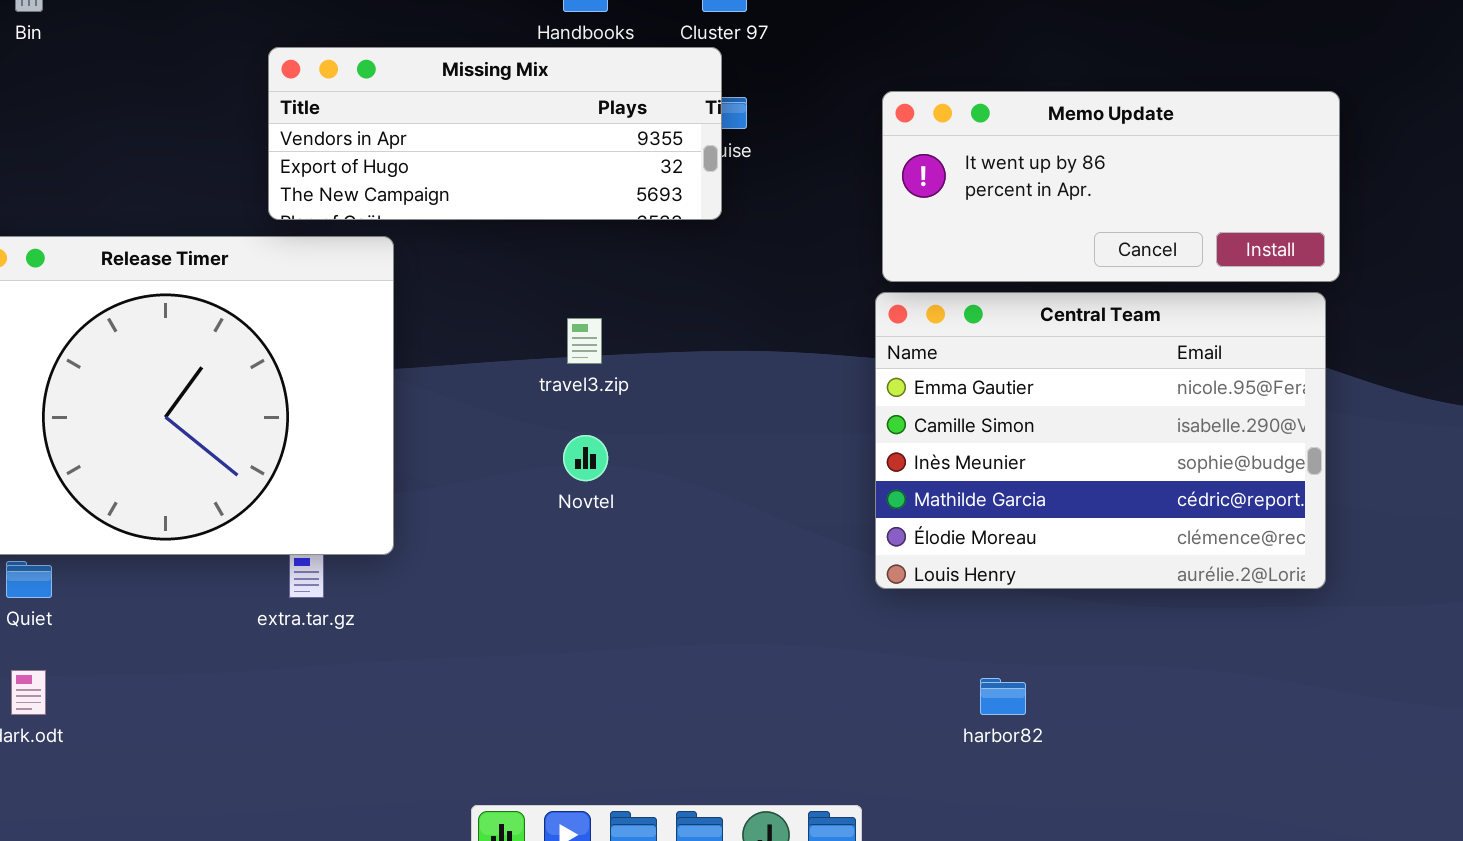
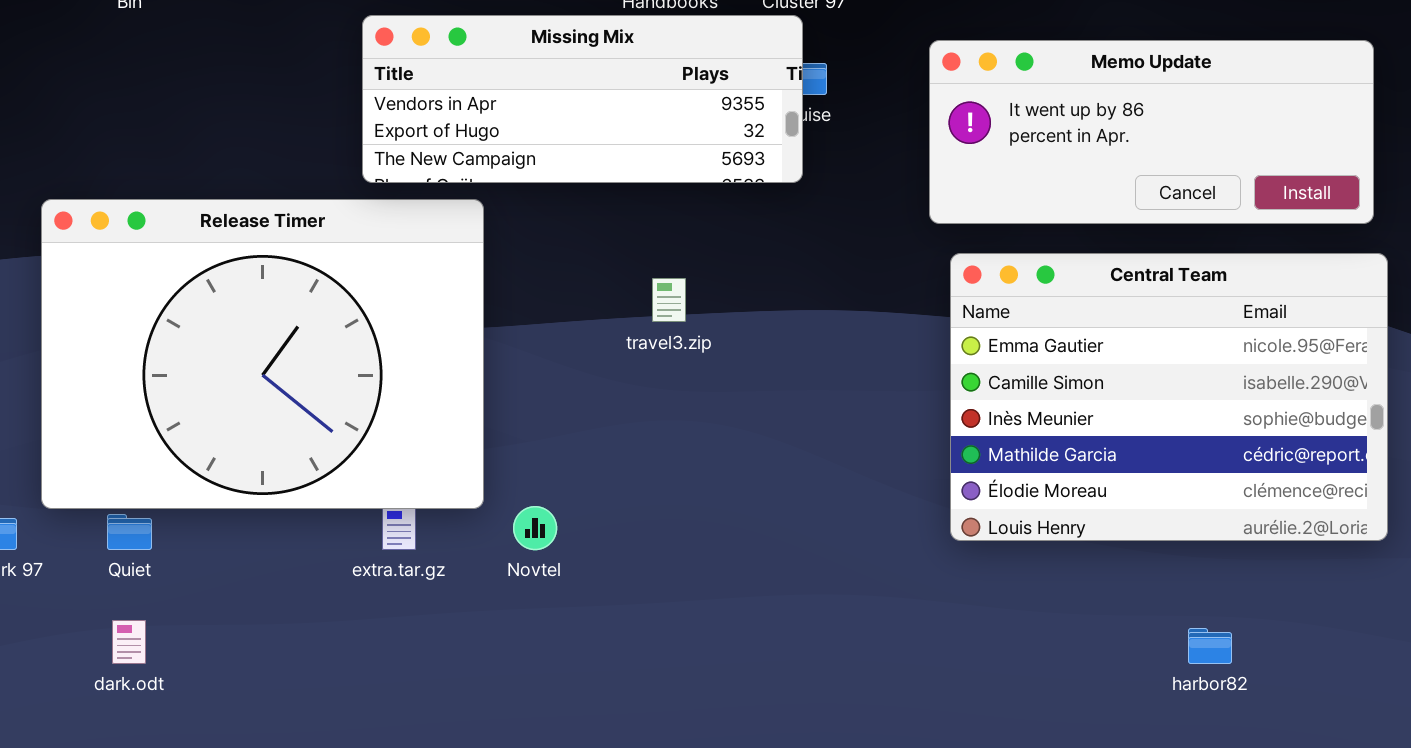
Memo Update: [882,91,1340,282] -> [929,40,1374,224], moved
Novtel: [563,435,608,481] -> [513,506,557,550], moved
harbor82: [980,678,1026,715] -> [1188,628,1232,664], moved

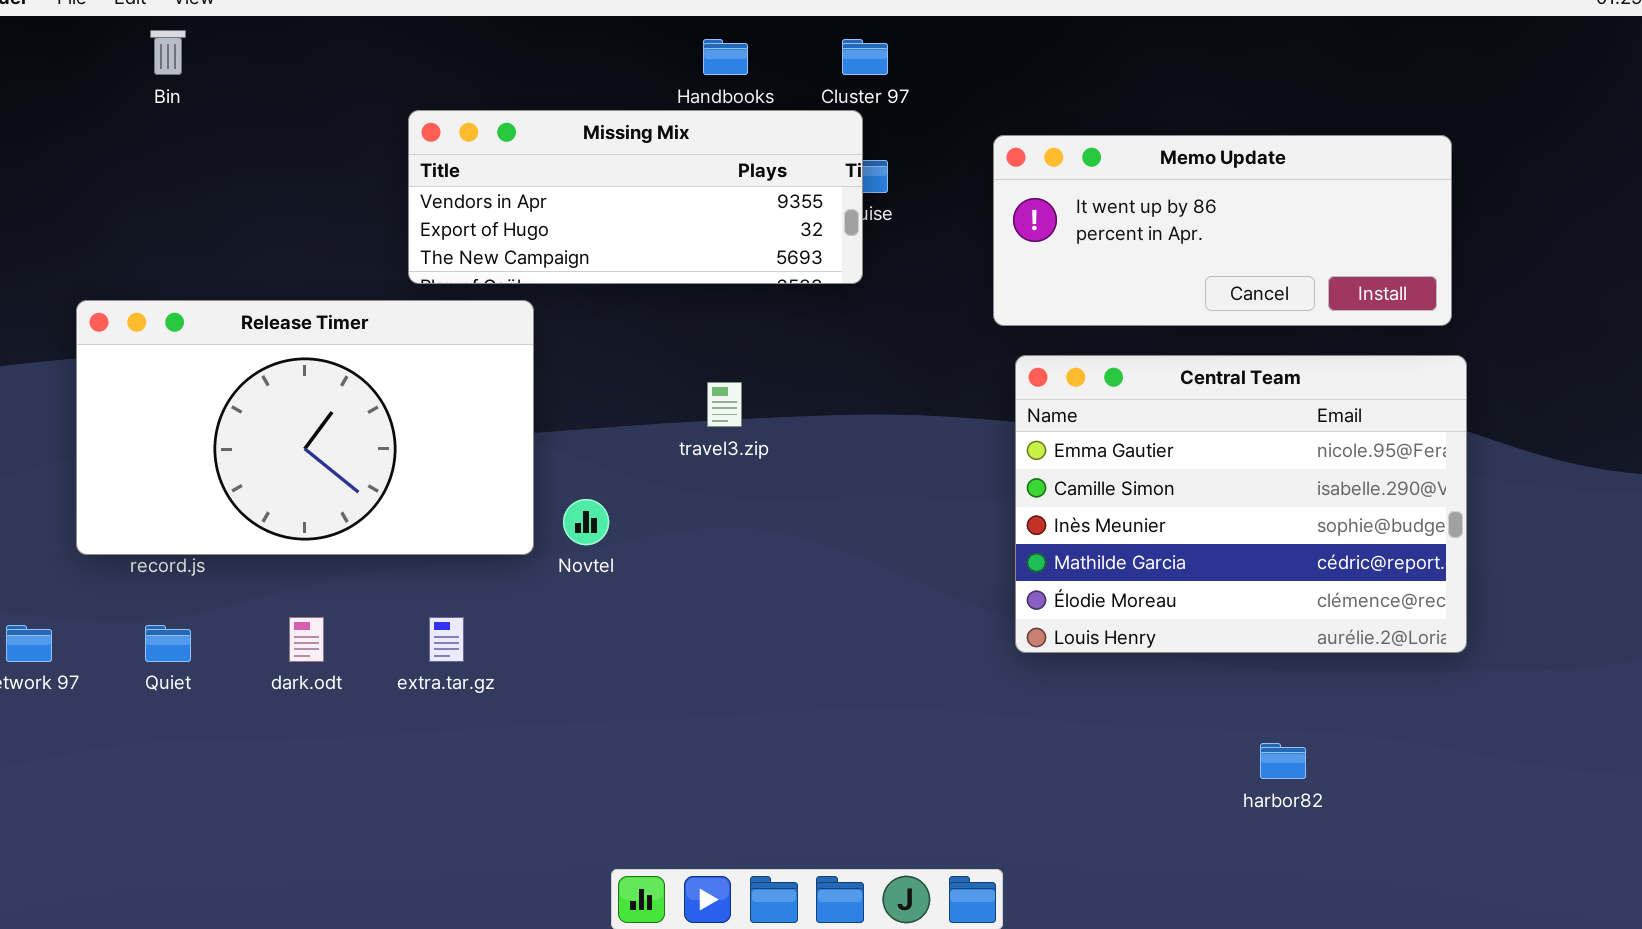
Release Timer: [41,199,484,509] -> [76,300,534,555], resized
Novtel: [513,506,557,550] -> [563,499,609,545], moved
dark.odt: [112,620,146,664] -> [289,617,324,662], moved

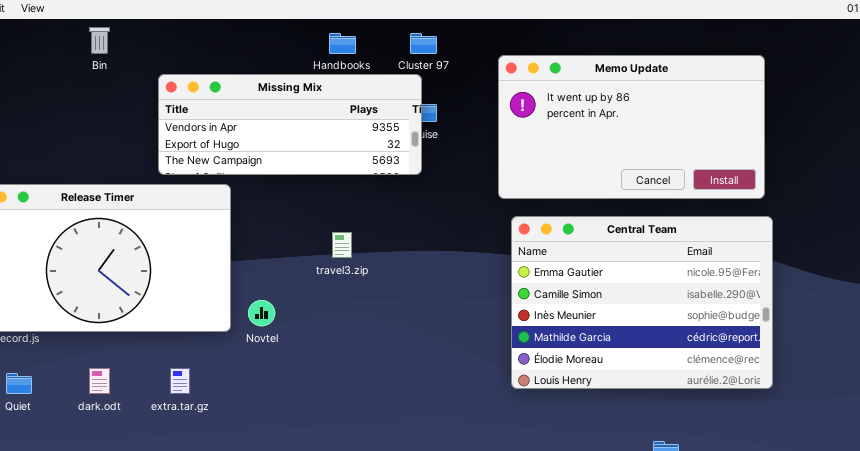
Bin: [150,30,186,75] -> [89,27,110,54], moved
Memo Update: [993,135,1452,326] -> [498,55,765,199], resized

